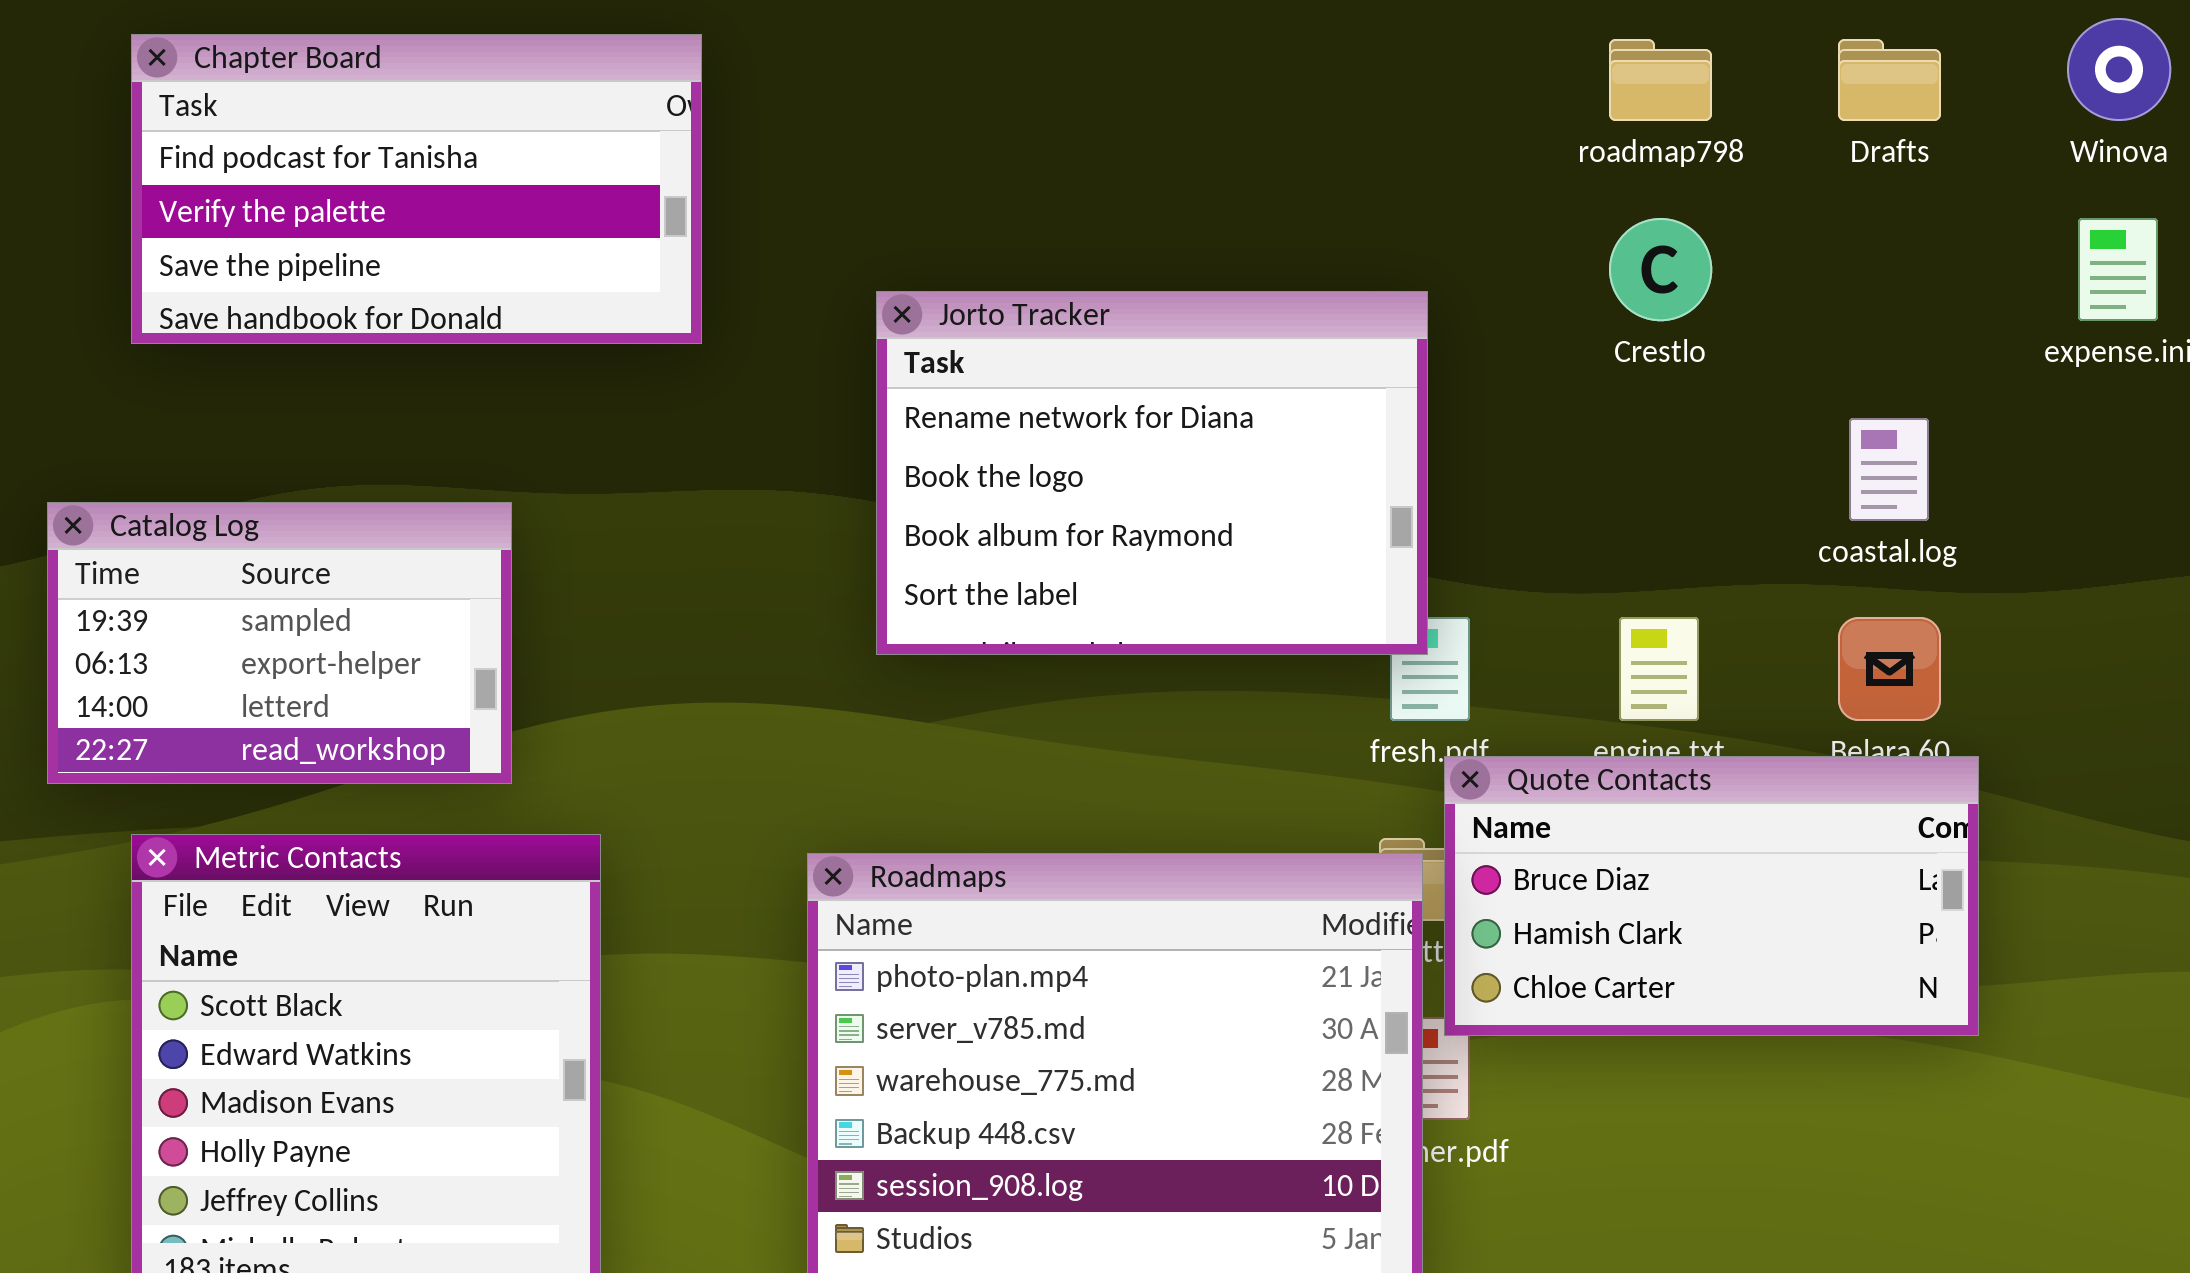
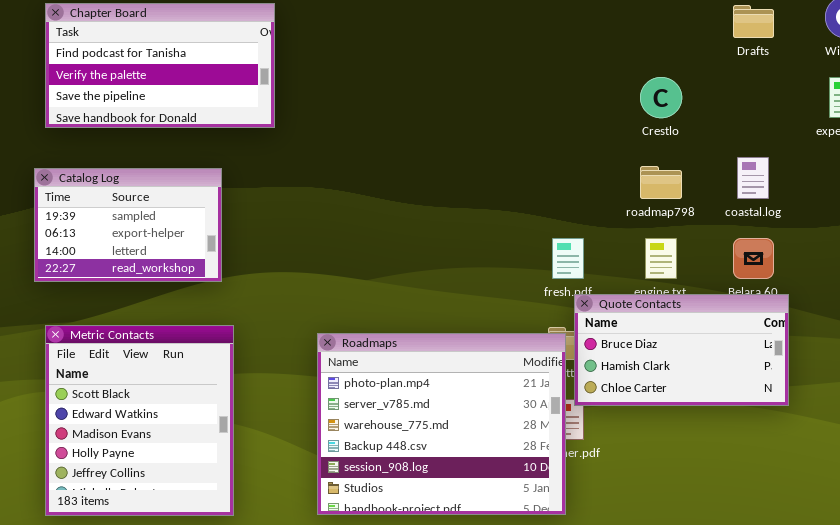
roadmap798: [1609,39,1712,121] -> [640,166,682,199], moved
Jorto Tracker: [876,291,1428,655] -> none, closed
Catalog Log: [47,502,512,784] -> [34,168,222,282], moved

